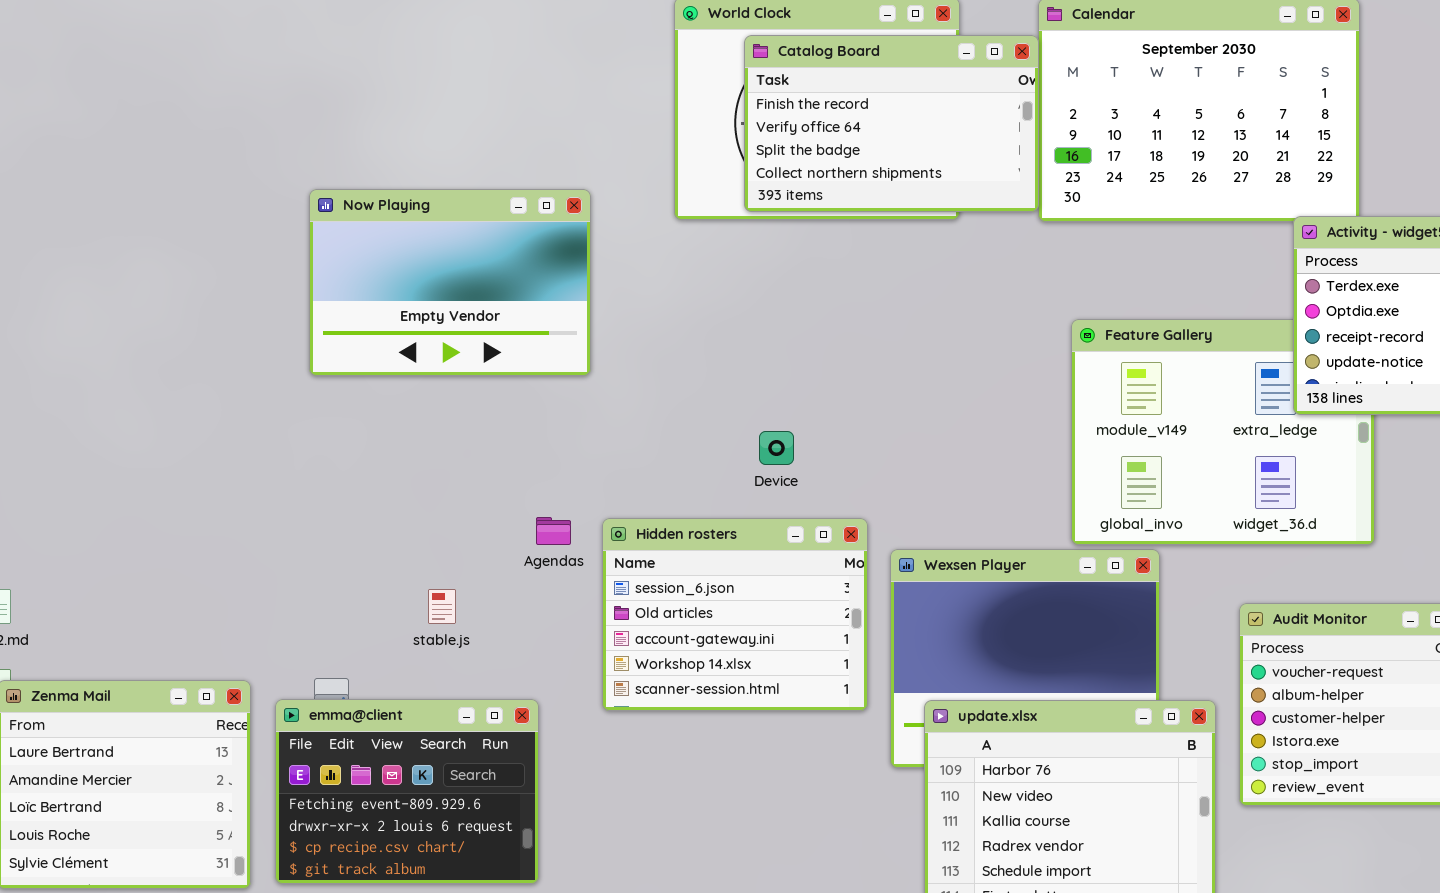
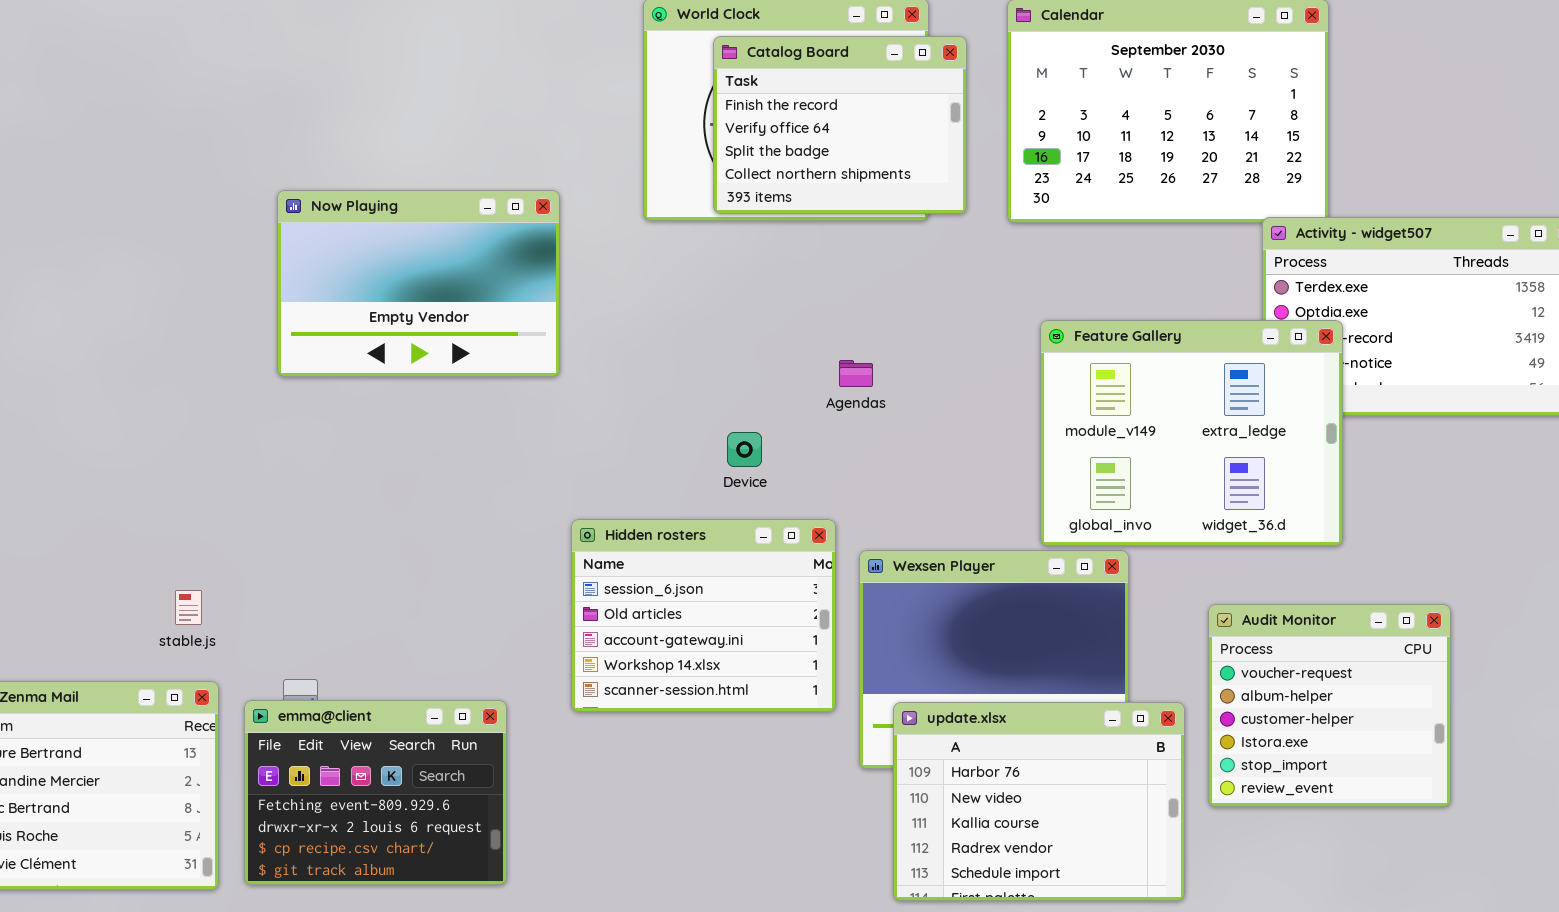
Catalog Board: [744,35,1039,212] -> [713,36,967,214], resized
Feature Gallery: [1071,319,1375,545] -> [1040,320,1343,546], raised
Agendas: [536,517,571,545] -> [839,360,873,387], moved
stable.js: [428,589,456,624] -> [175,590,202,625], moved

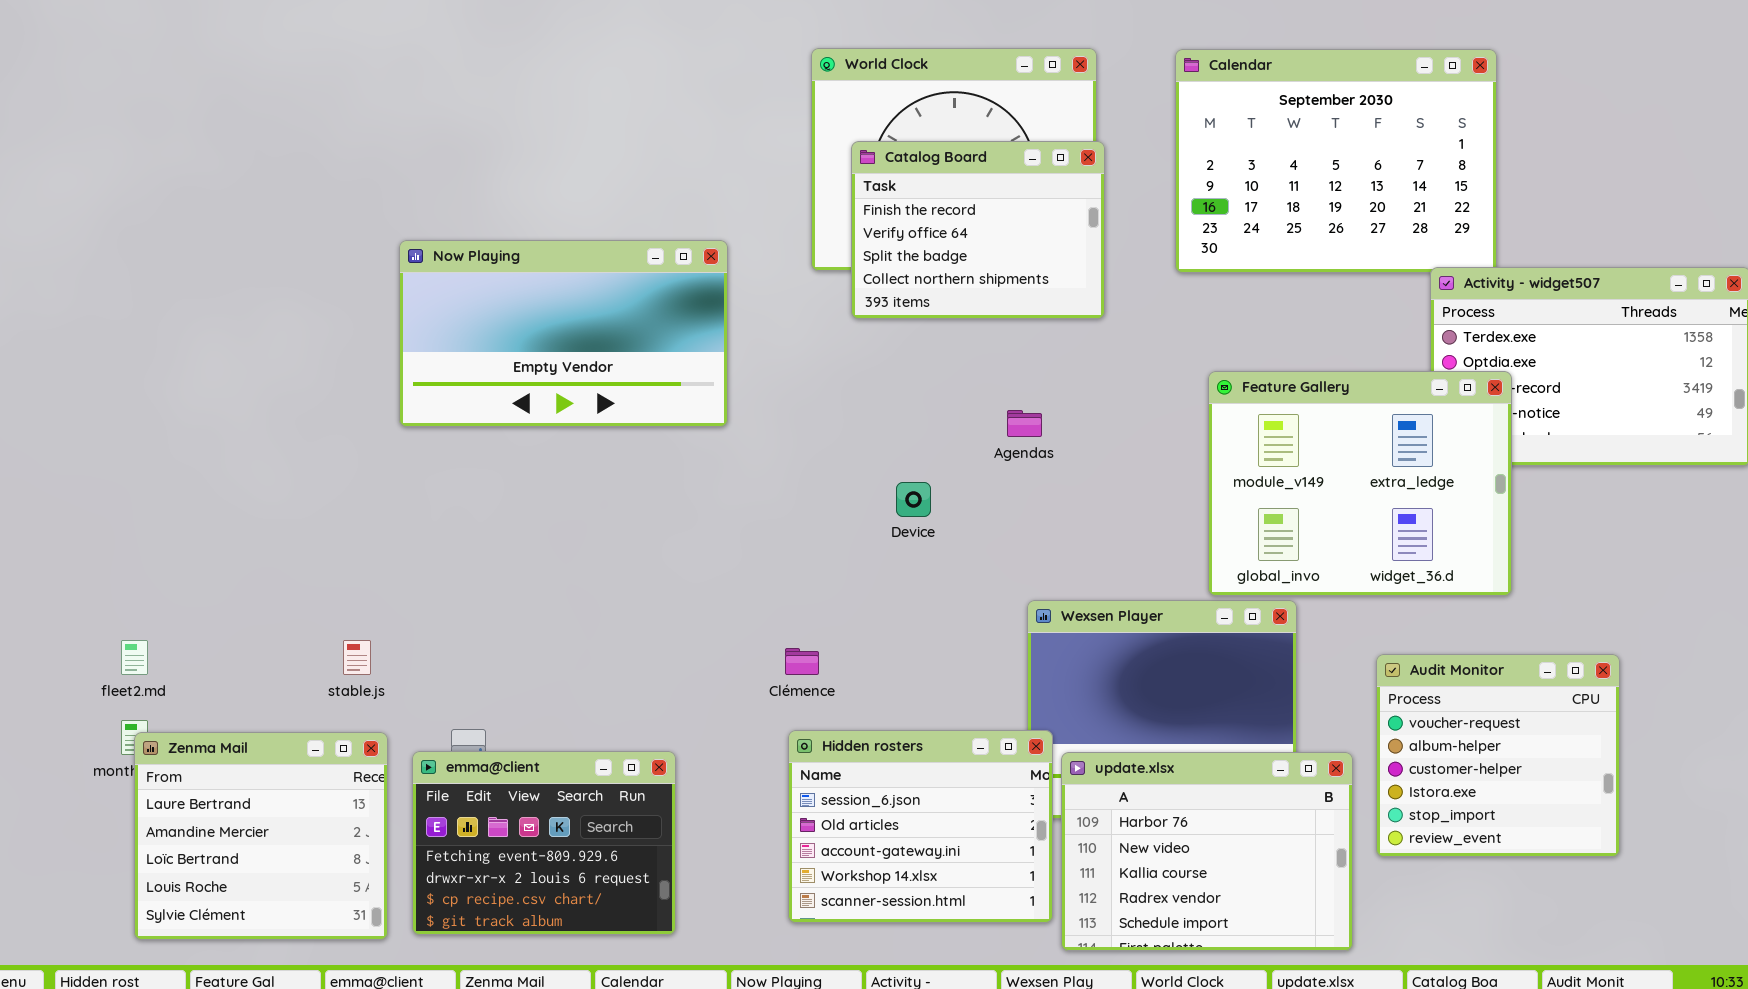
Catalog Board: [713,36,967,214] -> [851,141,1105,319], moved
Now Playing: [277,190,560,377] -> [399,240,728,427], resized
Hidden rosters: [571,519,836,712] -> [788,730,1053,923], moved

